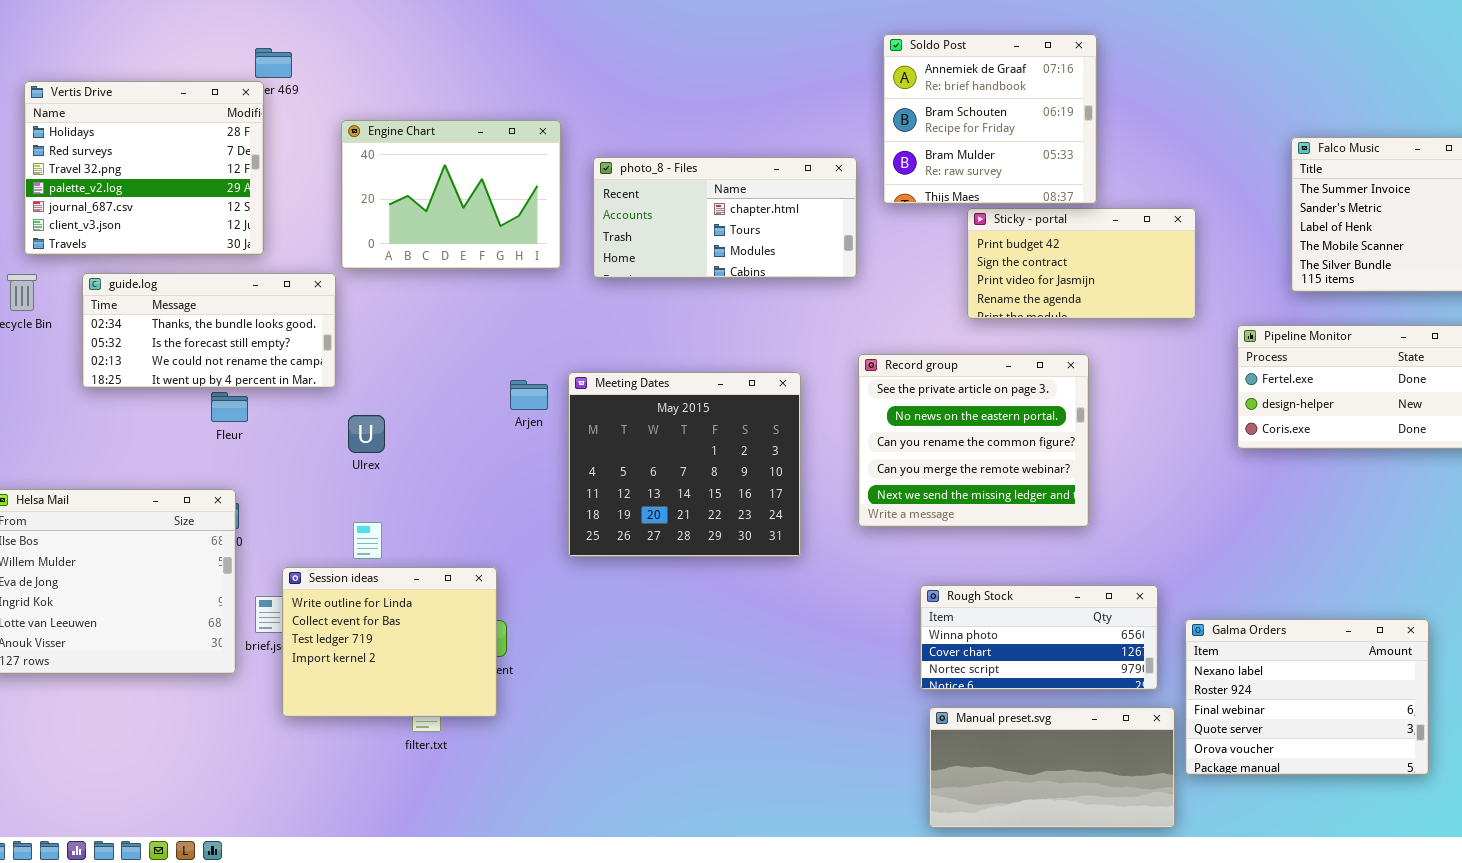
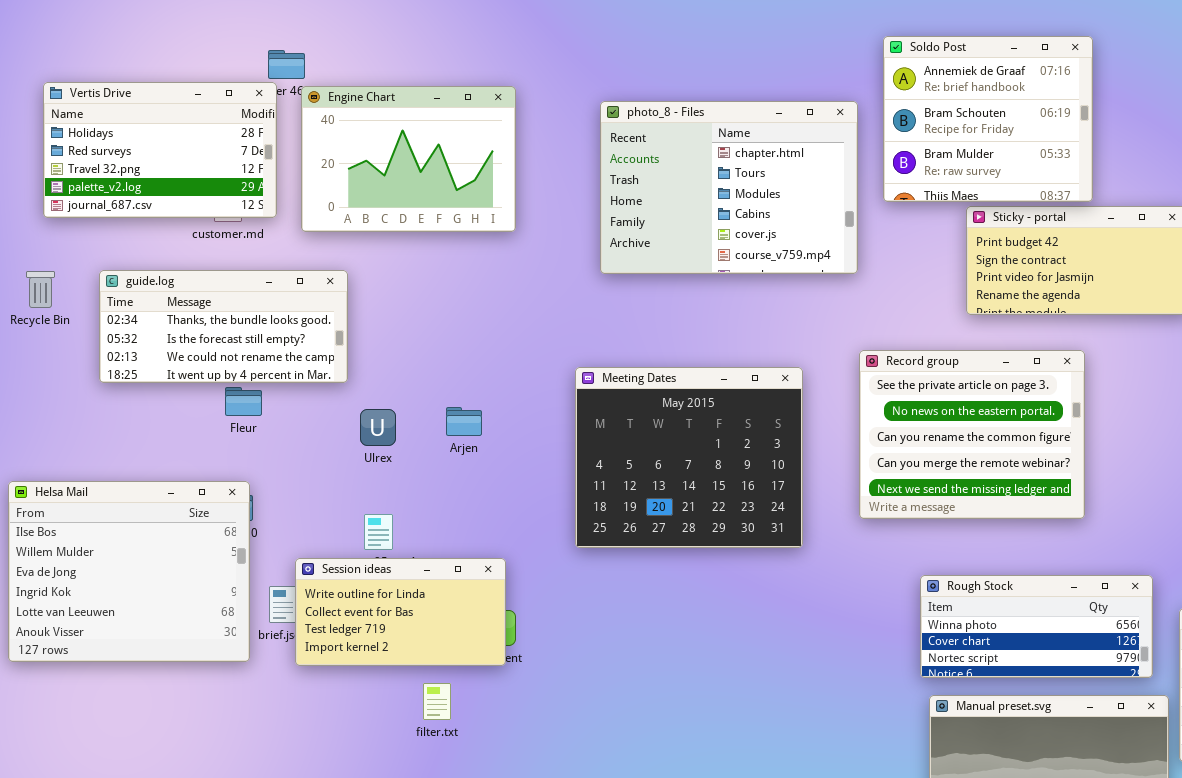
Vertis Drive: [24,81,264,255] -> [43,82,277,218], resized
Engine Chart: [341,120,561,269] -> [301,86,516,232], moved
photo_8 - Files: [593,157,857,278] -> [600,101,858,274], resized
Arjen: [510,380,548,410] -> [446,407,482,436], moved
Session ideas: [282,567,497,717] -> [295,558,506,666], resized

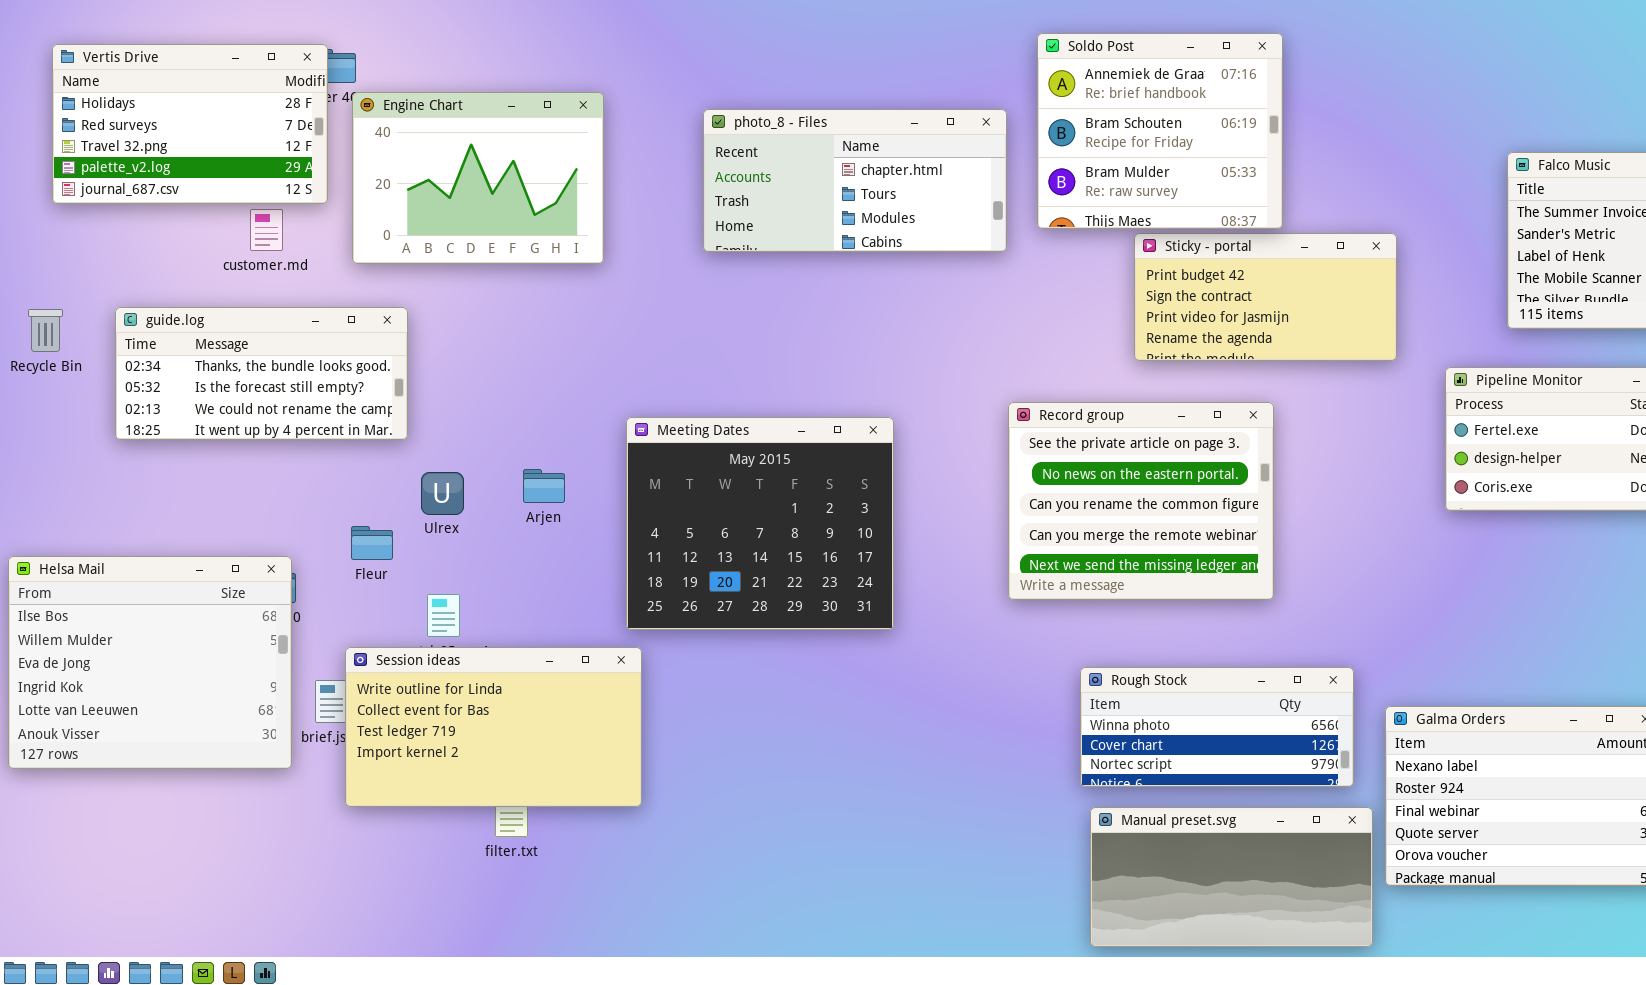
Vertis Drive: [43,82,277,218] -> [52,44,328,204], moved
photo_8 - Files: [600,101,858,274] -> [703,109,1007,252], resized
Meeting Dates: [575,367,803,548] -> [626,417,894,630], moved
Fleur: [225,387,262,416] -> [351,526,393,560], moved
Session ideas: [295,558,506,666] -> [345,647,642,807], resized

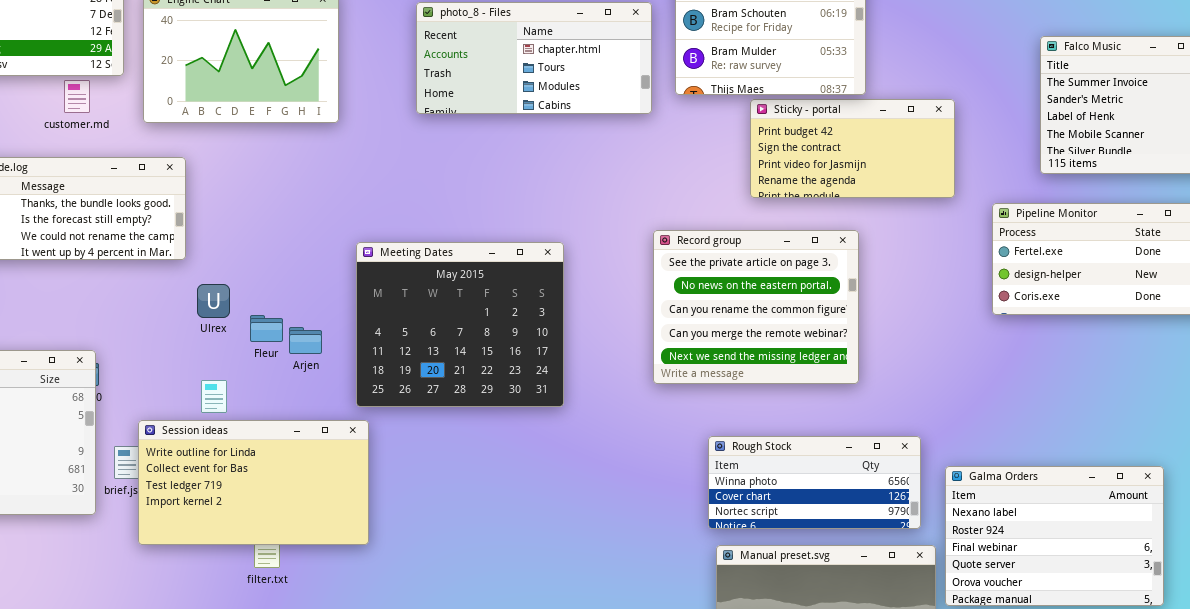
Arjen: [523,469,565,503] -> [289,327,322,354], moved
Fleur: [351,526,393,560] -> [250,315,283,342], moved

